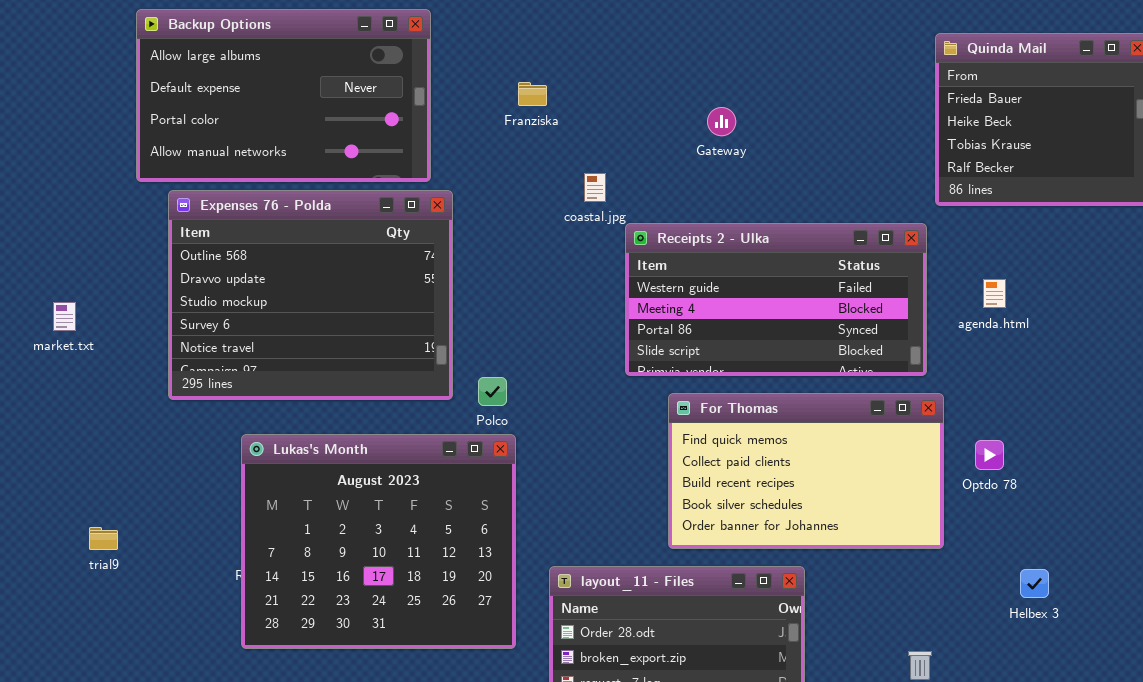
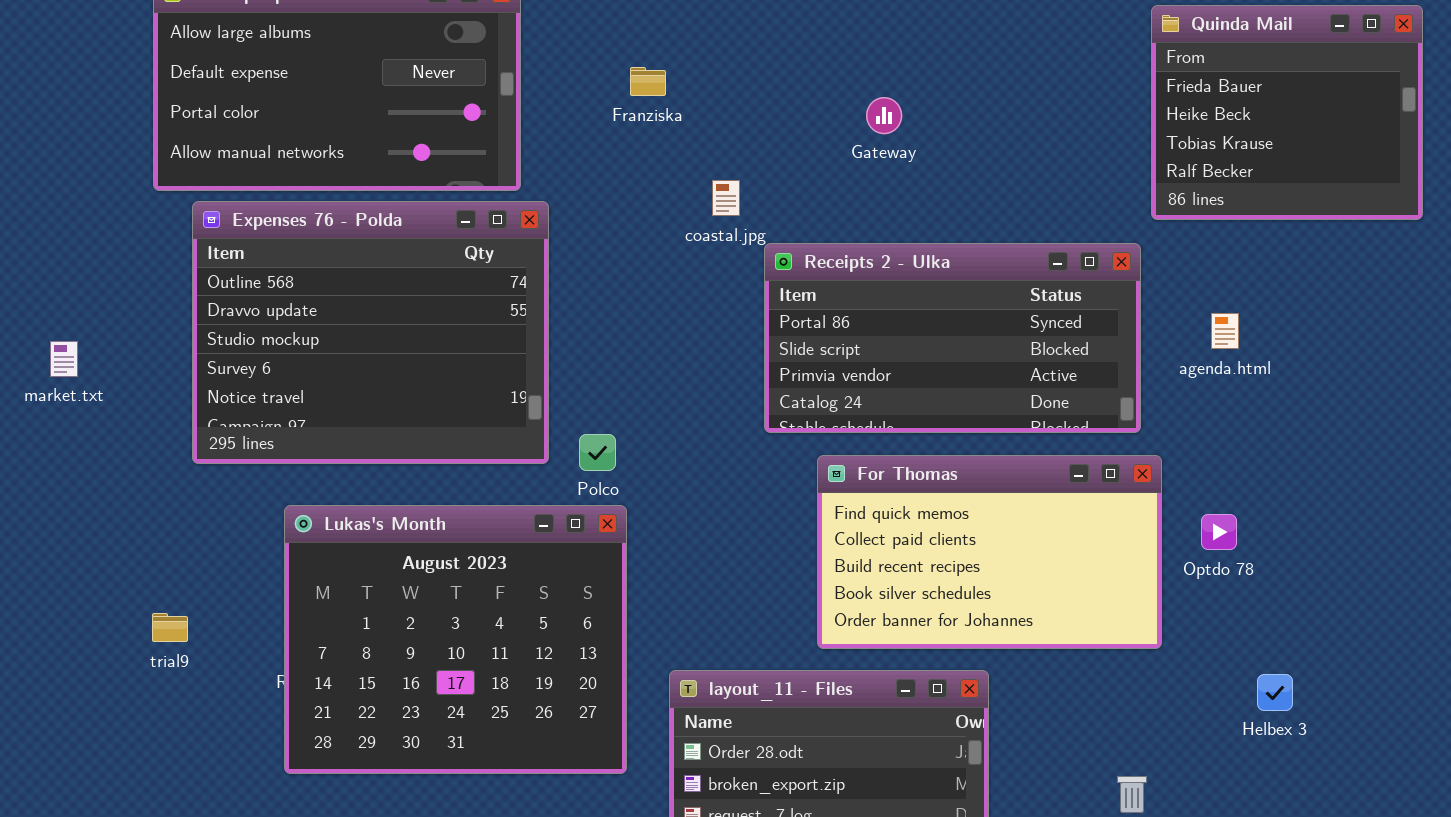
Receipts 2 - Ulka: [625,223,927,376] -> [764,243,1141,433], scrolled down 2 rows
trial9: [89,527,118,550] -> [152,613,188,642], moved

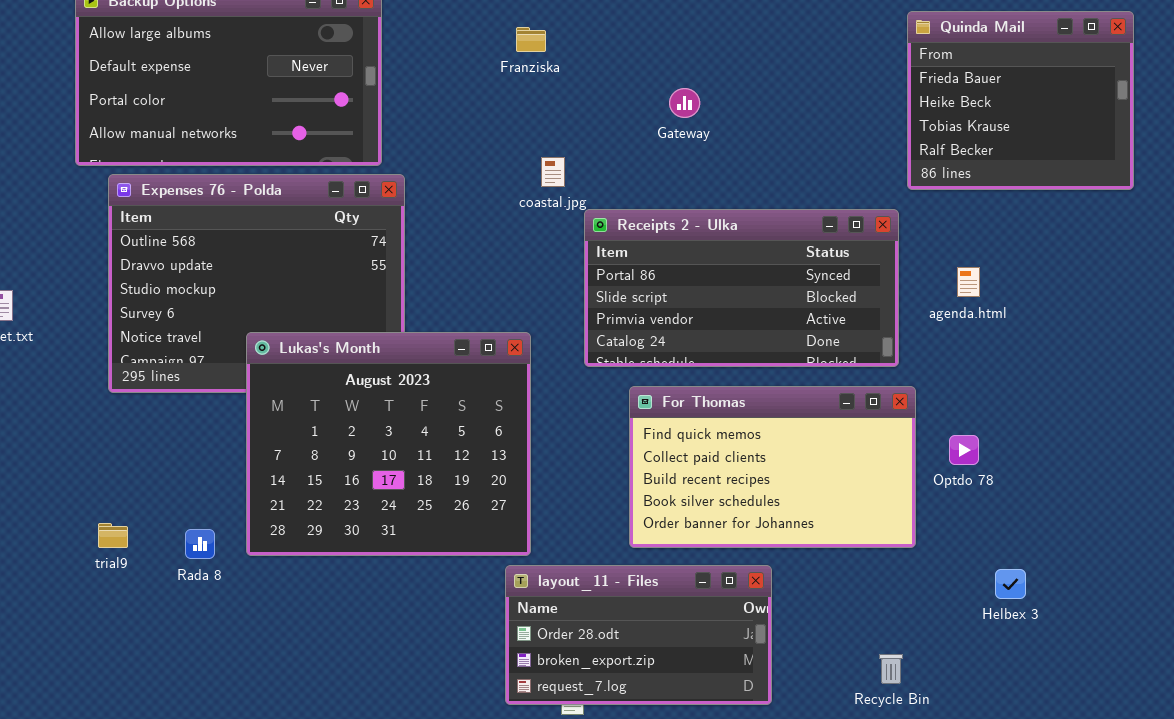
Franziska: [630,67,666,96] -> [516,27,546,52], moved
Lukas's Month: [284,505,627,774] -> [246,332,531,556], moved
trial9: [152,613,188,642] -> [98,523,128,548], moved

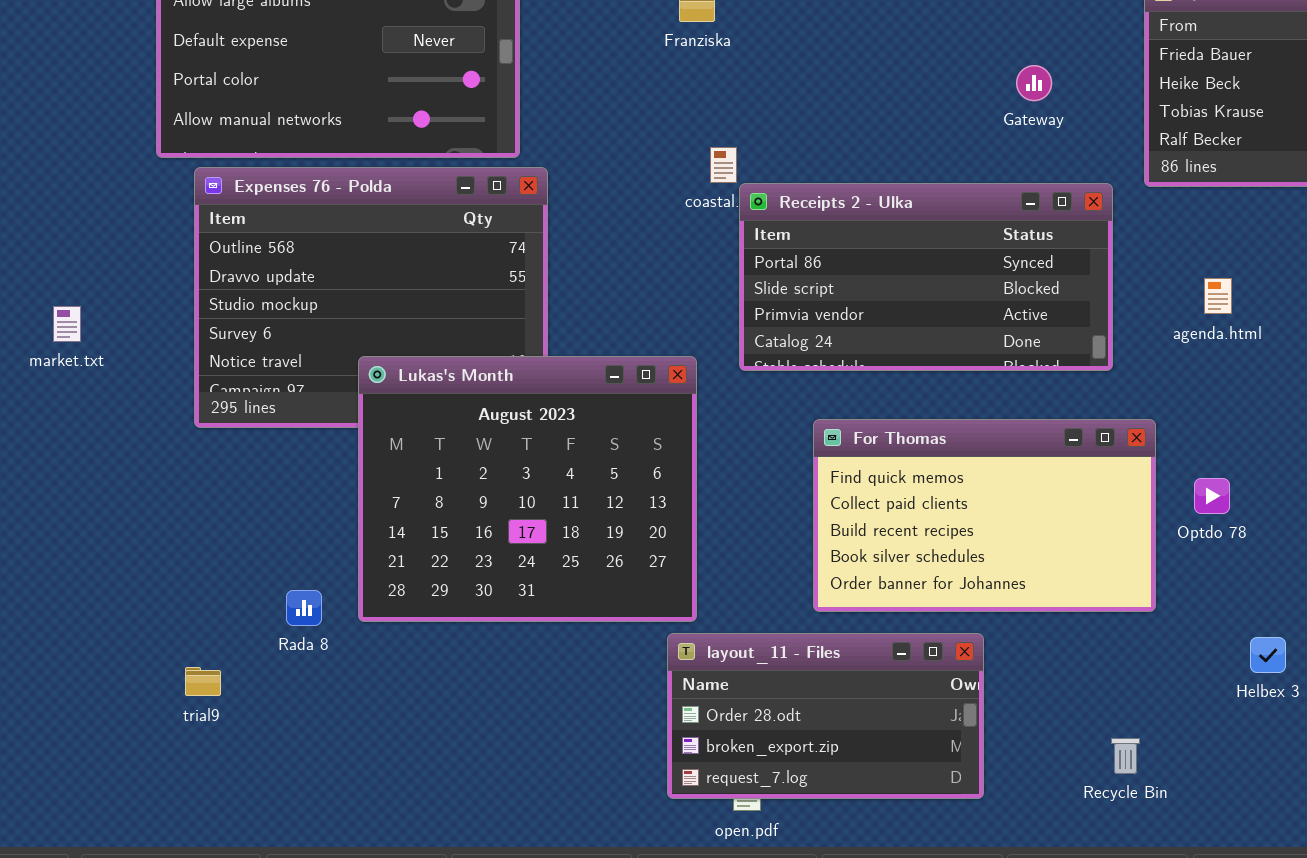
Gateway: [669,88,700,118] -> [1016,65,1052,101], moved
Receipts 2 - Ulka: [584,209,899,367] -> [739,183,1113,371], moved
trial9: [98,523,128,548] -> [185,667,221,696], moved

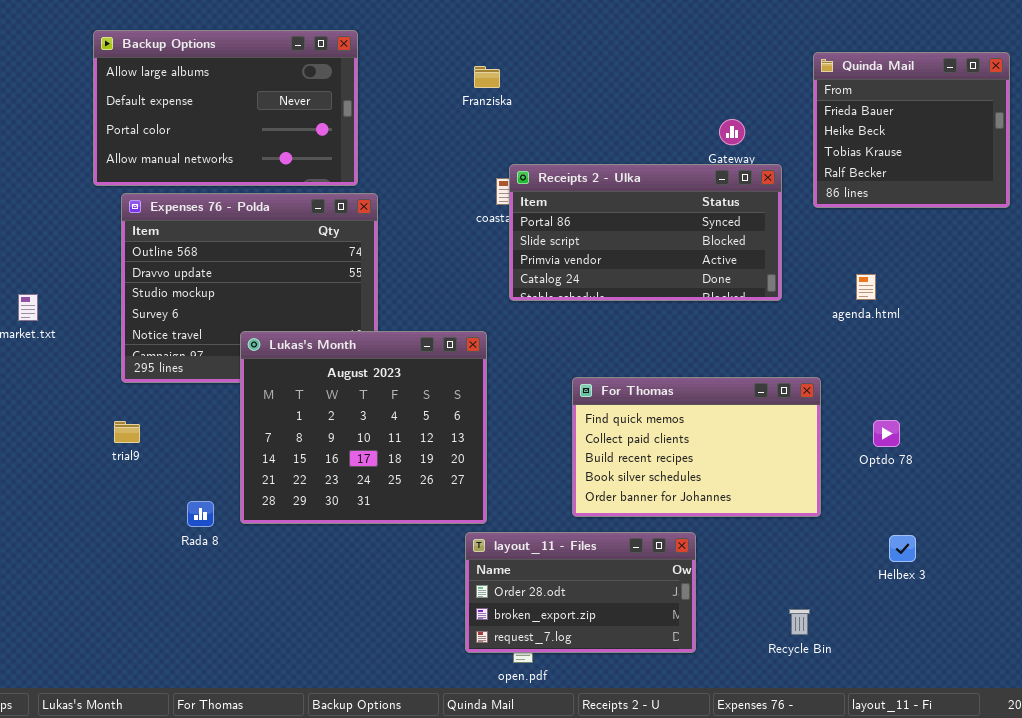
Receipts 2 - Ulka: [739,183,1113,371] -> [509,164,782,301], moved
Optdo 78: [1194,478,1230,514] -> [873,420,900,447], moved
trial9: [185,667,221,696] -> [114,421,140,443], moved

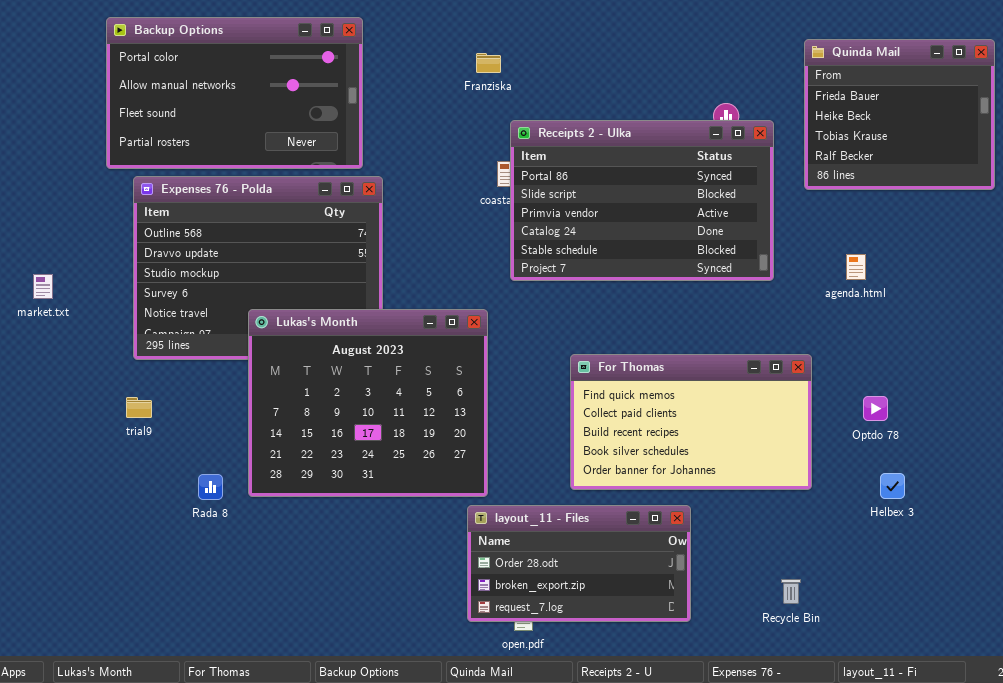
Backup Options: [93,30,358,186] -> [106,17,363,169], scrolled down 2 rows
Receipts 2 - Ulka: [509,164,782,301] -> [510,120,774,281], resized
Helbex 3: [889,535,916,562] -> [880,473,905,499], moved

